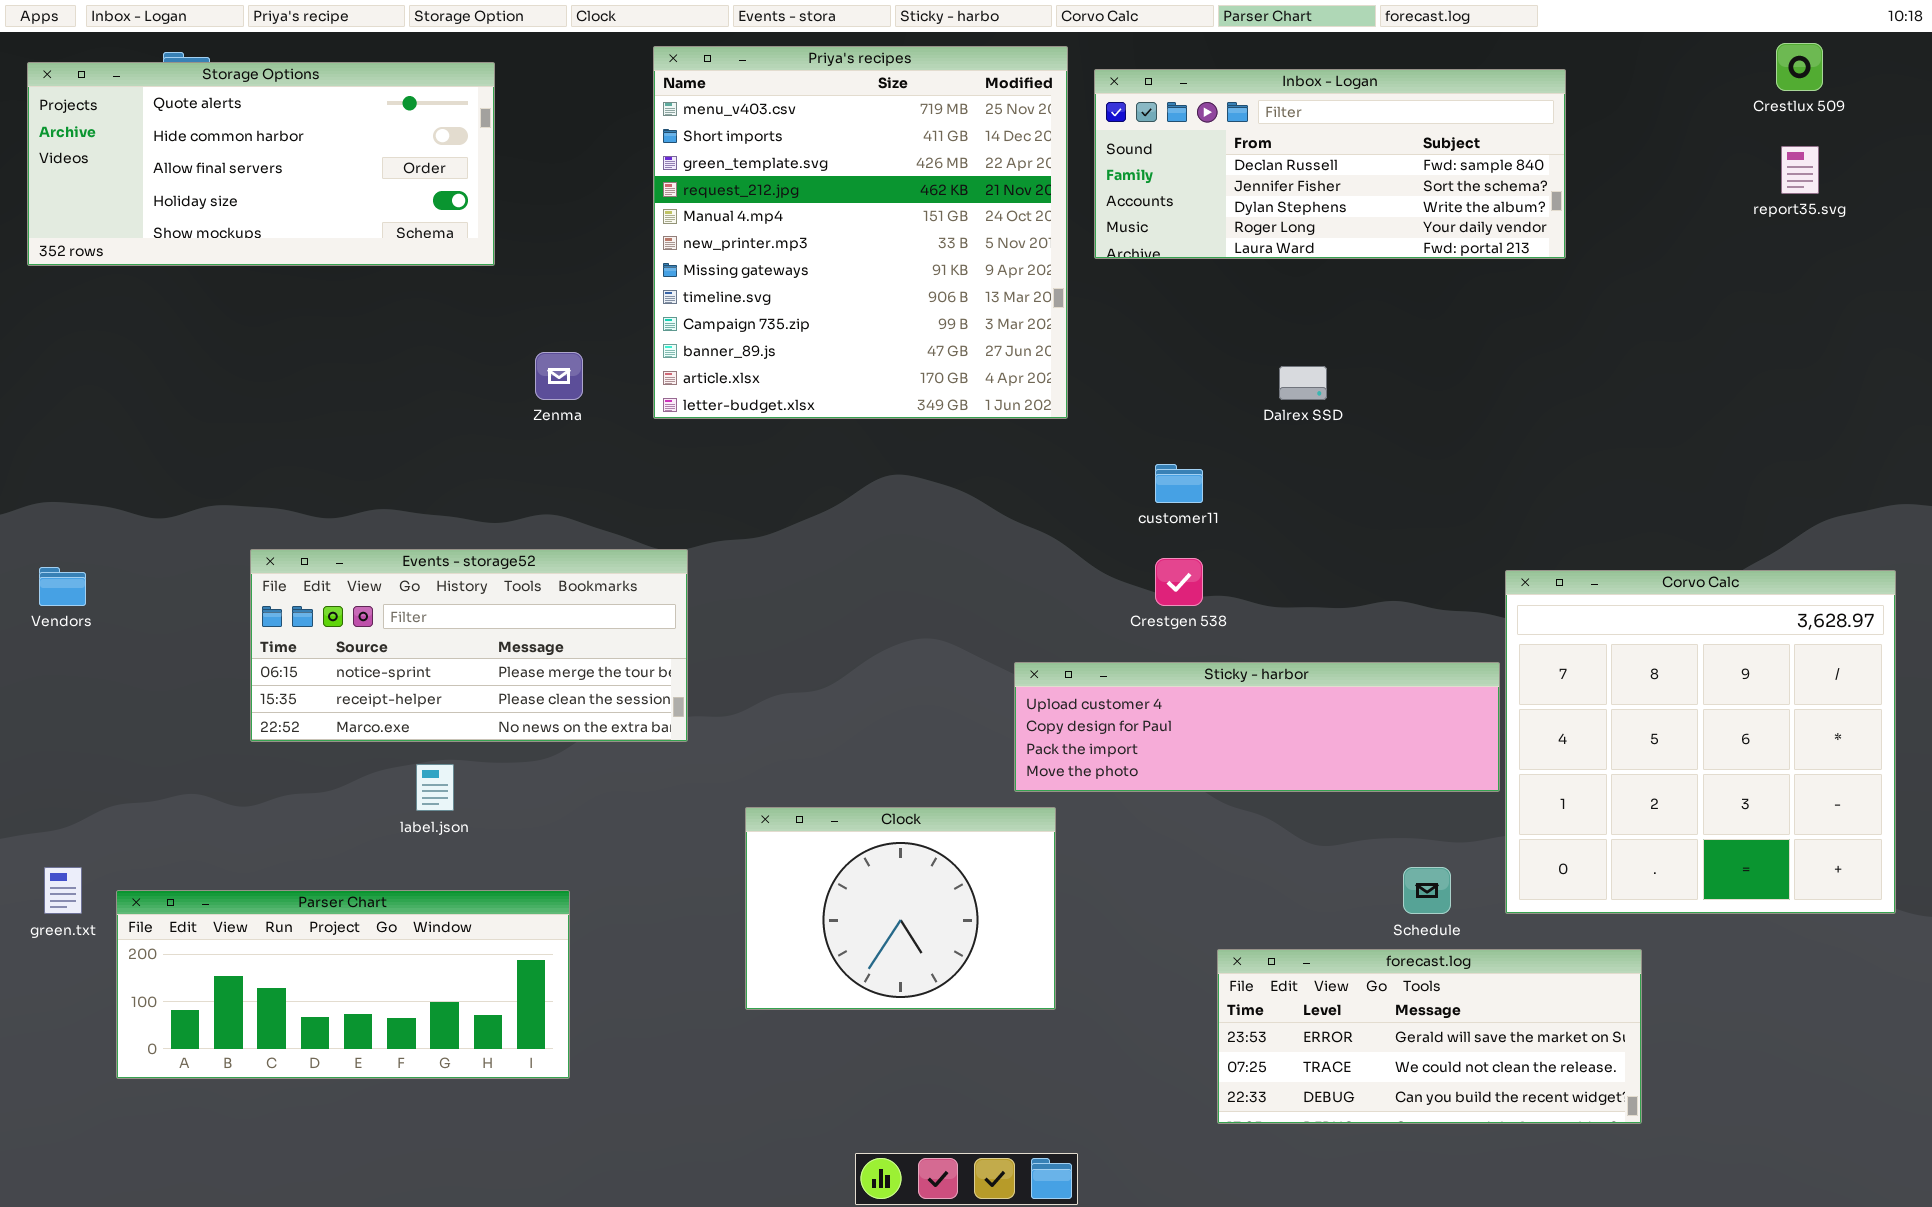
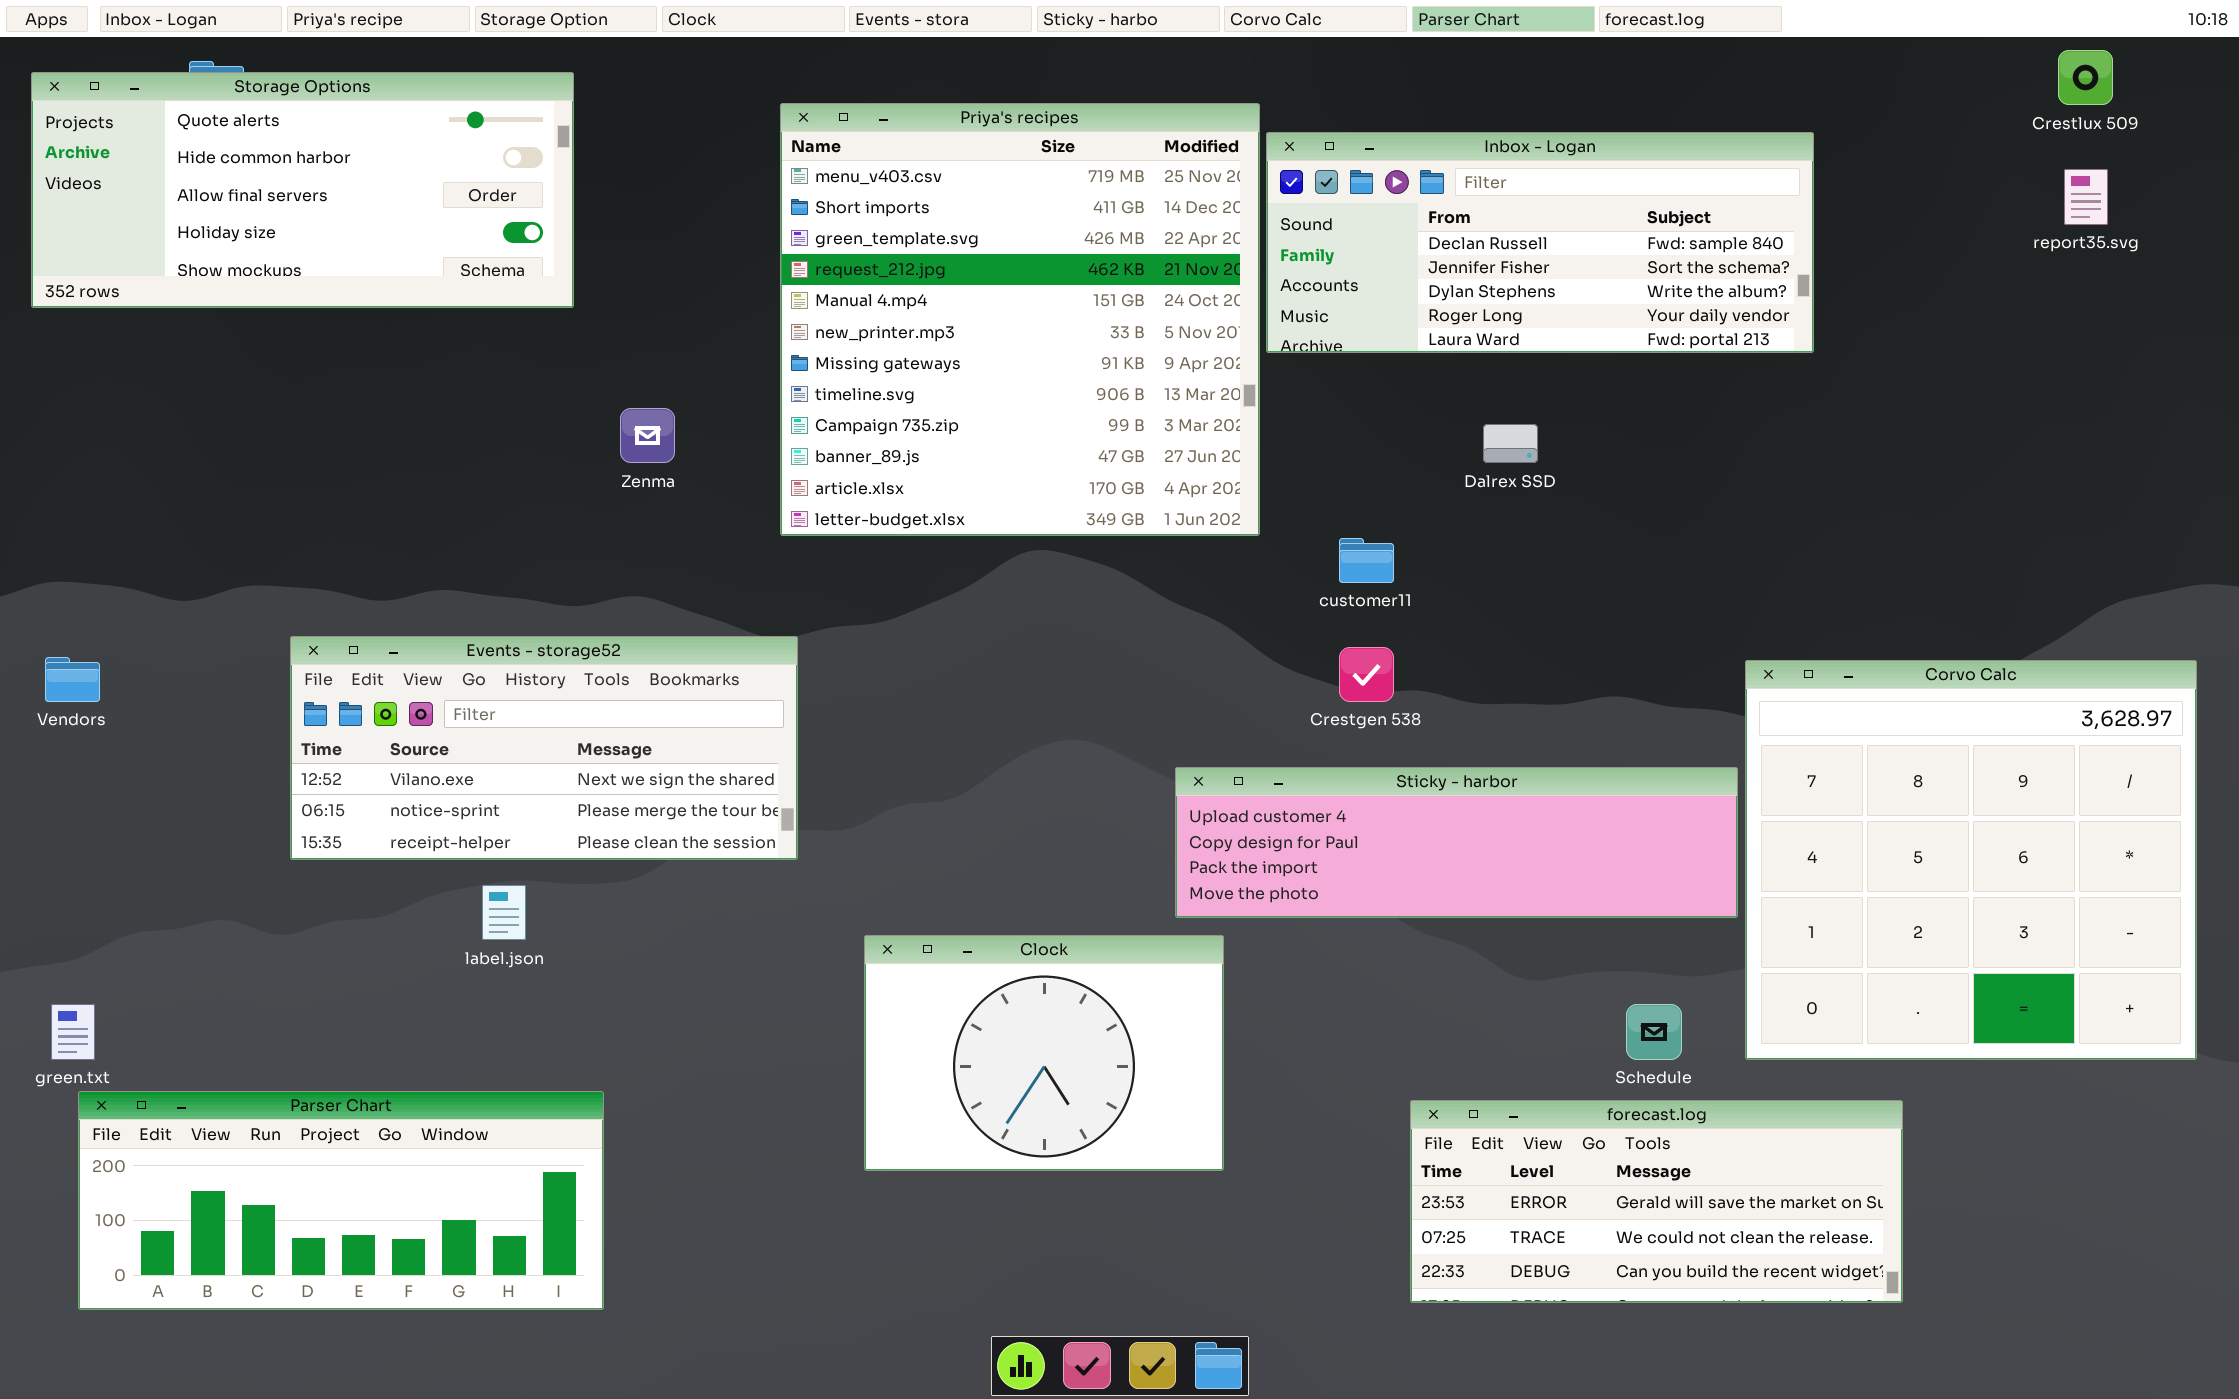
Priya's recipes: [653,46,1068,419] -> [780,103,1260,536], moved
Inbox - Logan: [1094,69,1566,259] -> [1266,132,1814,353], moved
Events - storage52: [250,549,688,742] -> [290,636,798,860], scrolled up 1 row
Parser Chart: [116,890,570,1079] -> [78,1091,604,1310], moved

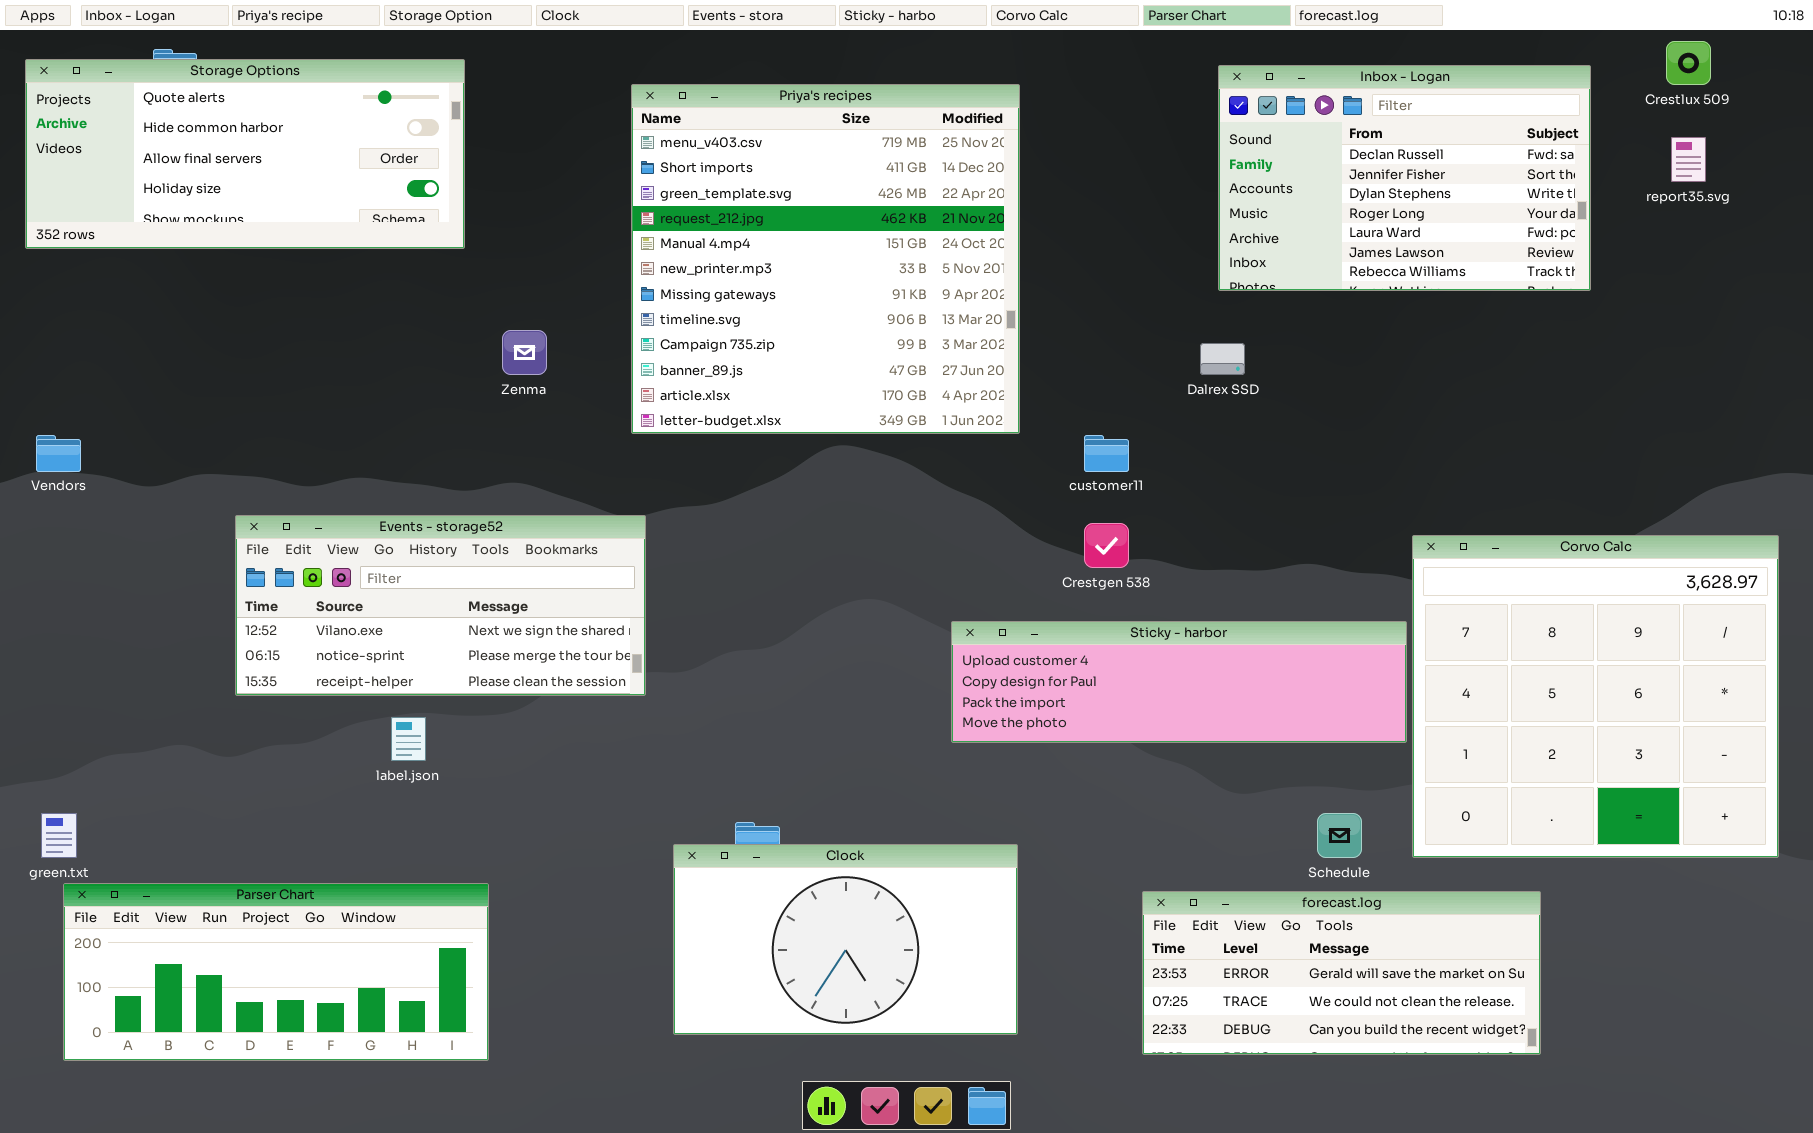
Inbox - Logan: [1266,132,1814,353] -> [1218,65,1591,291], moved, resized
Vendors: [45,657,100,702] -> [36,435,81,472], moved
Clock: [864,935,1224,1171] -> [673,844,1018,1035], moved, resized

